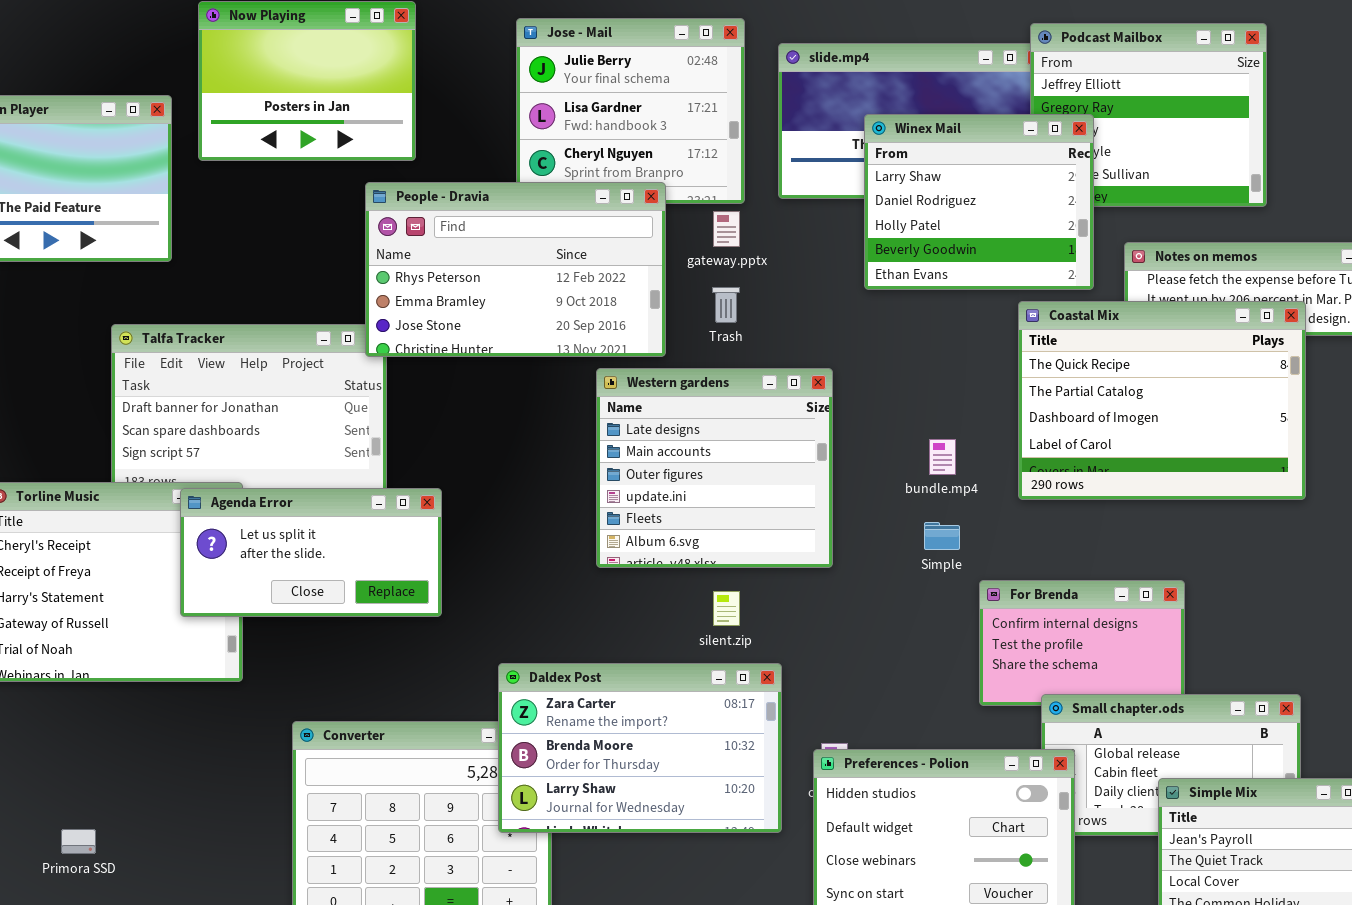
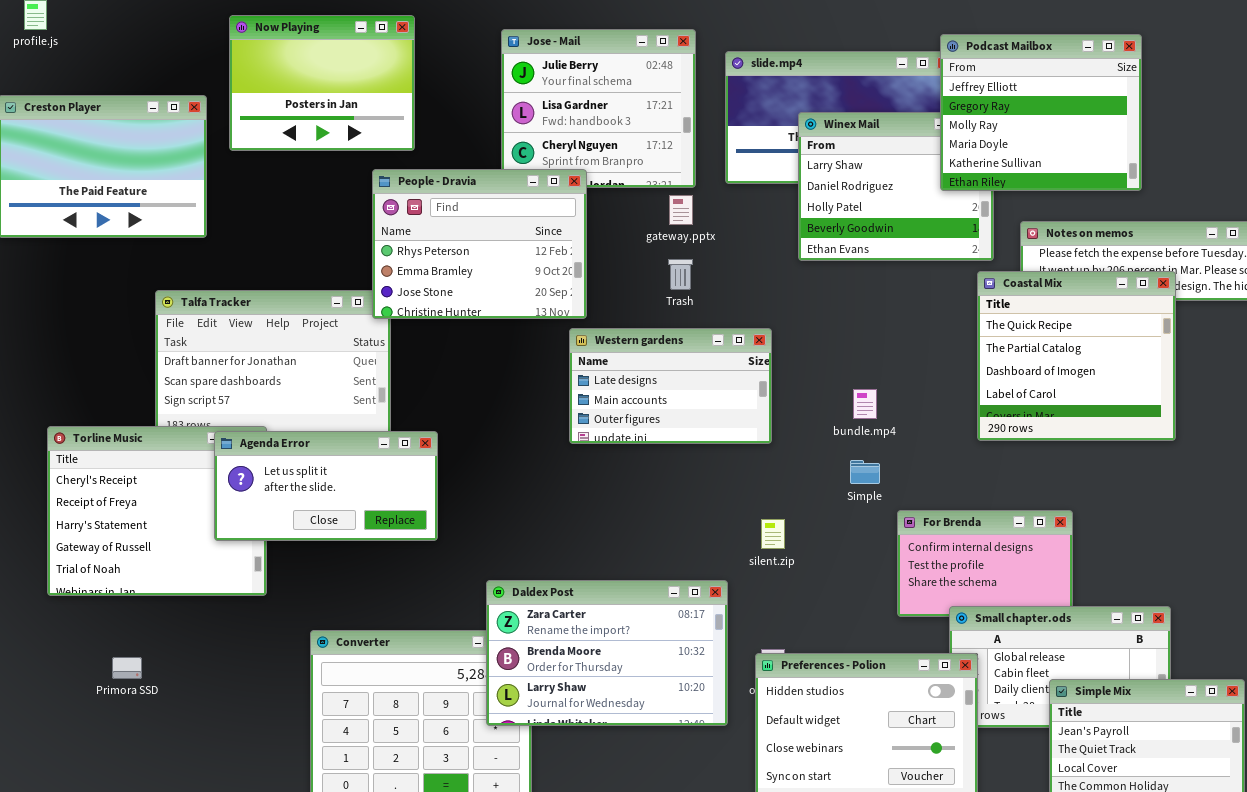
Podcast Mailbox: [1030,23,1267,207] -> [940,34,1142,191], raised
People - Dravia: [365,182,666,357] -> [372,169,587,319], resized
Coastal Mix: [1018,301,1306,500] -> [977,271,1176,441], resized
Western gardens: [596,368,833,568] -> [569,328,772,444], resized
silent.zip: [713,591,740,626] -> [761,519,785,549], moved
Primora SSD: [61,829,96,854] -> [112,657,142,679], moved

